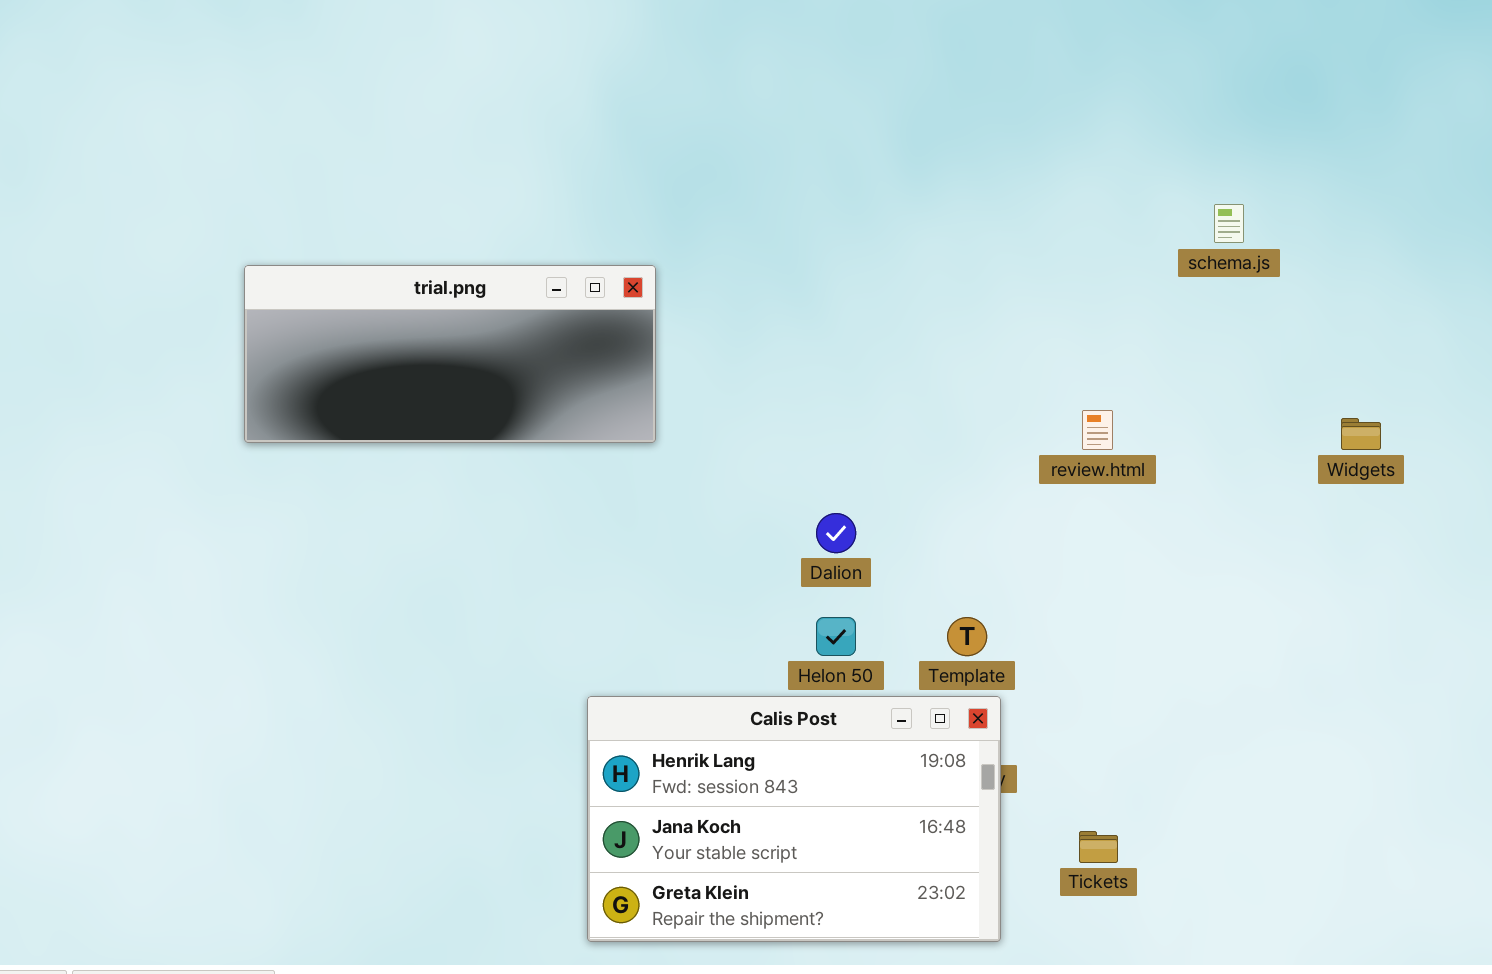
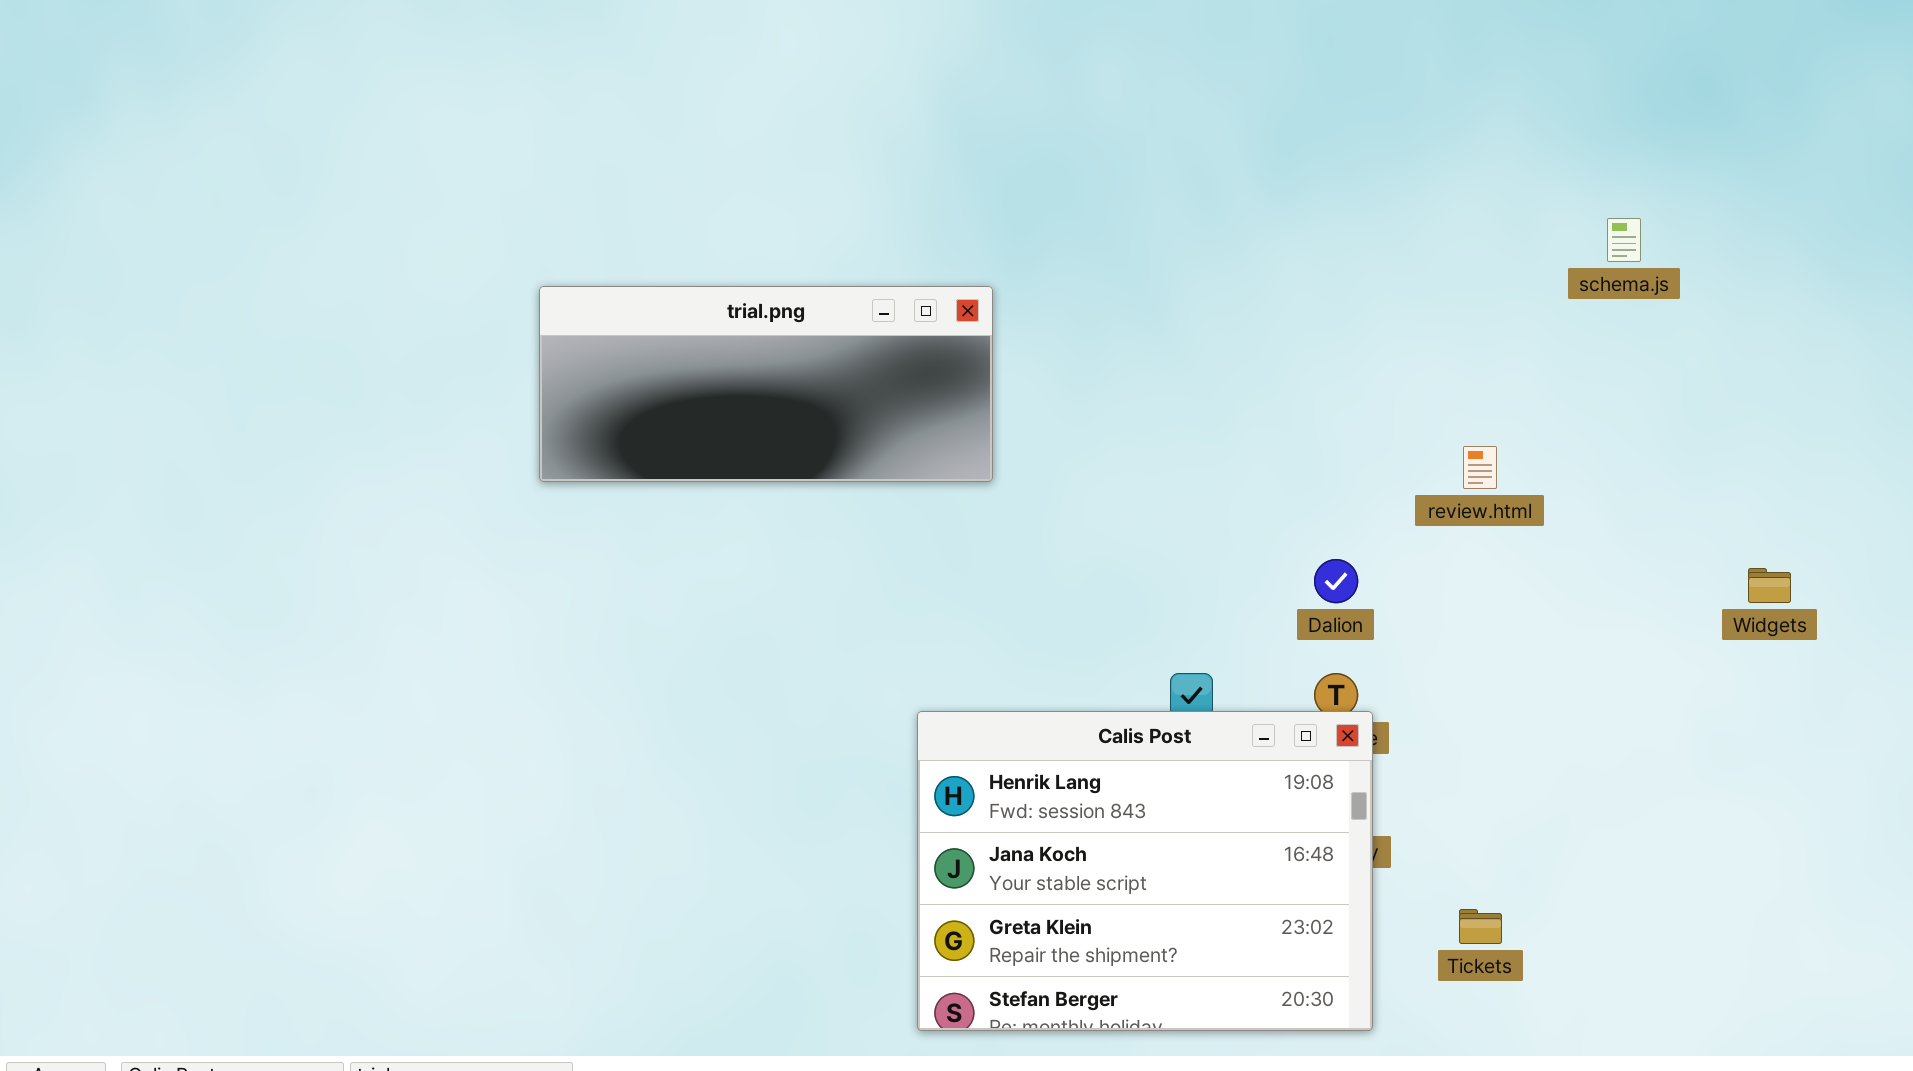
Widgets: [1341,418,1381,450] -> [1748,568,1791,603], moved
Dalion: [816,513,856,553] -> [1314,559,1358,603], moved
Calis Post: [587,696,1001,942] -> [917,711,1373,1031], resized

